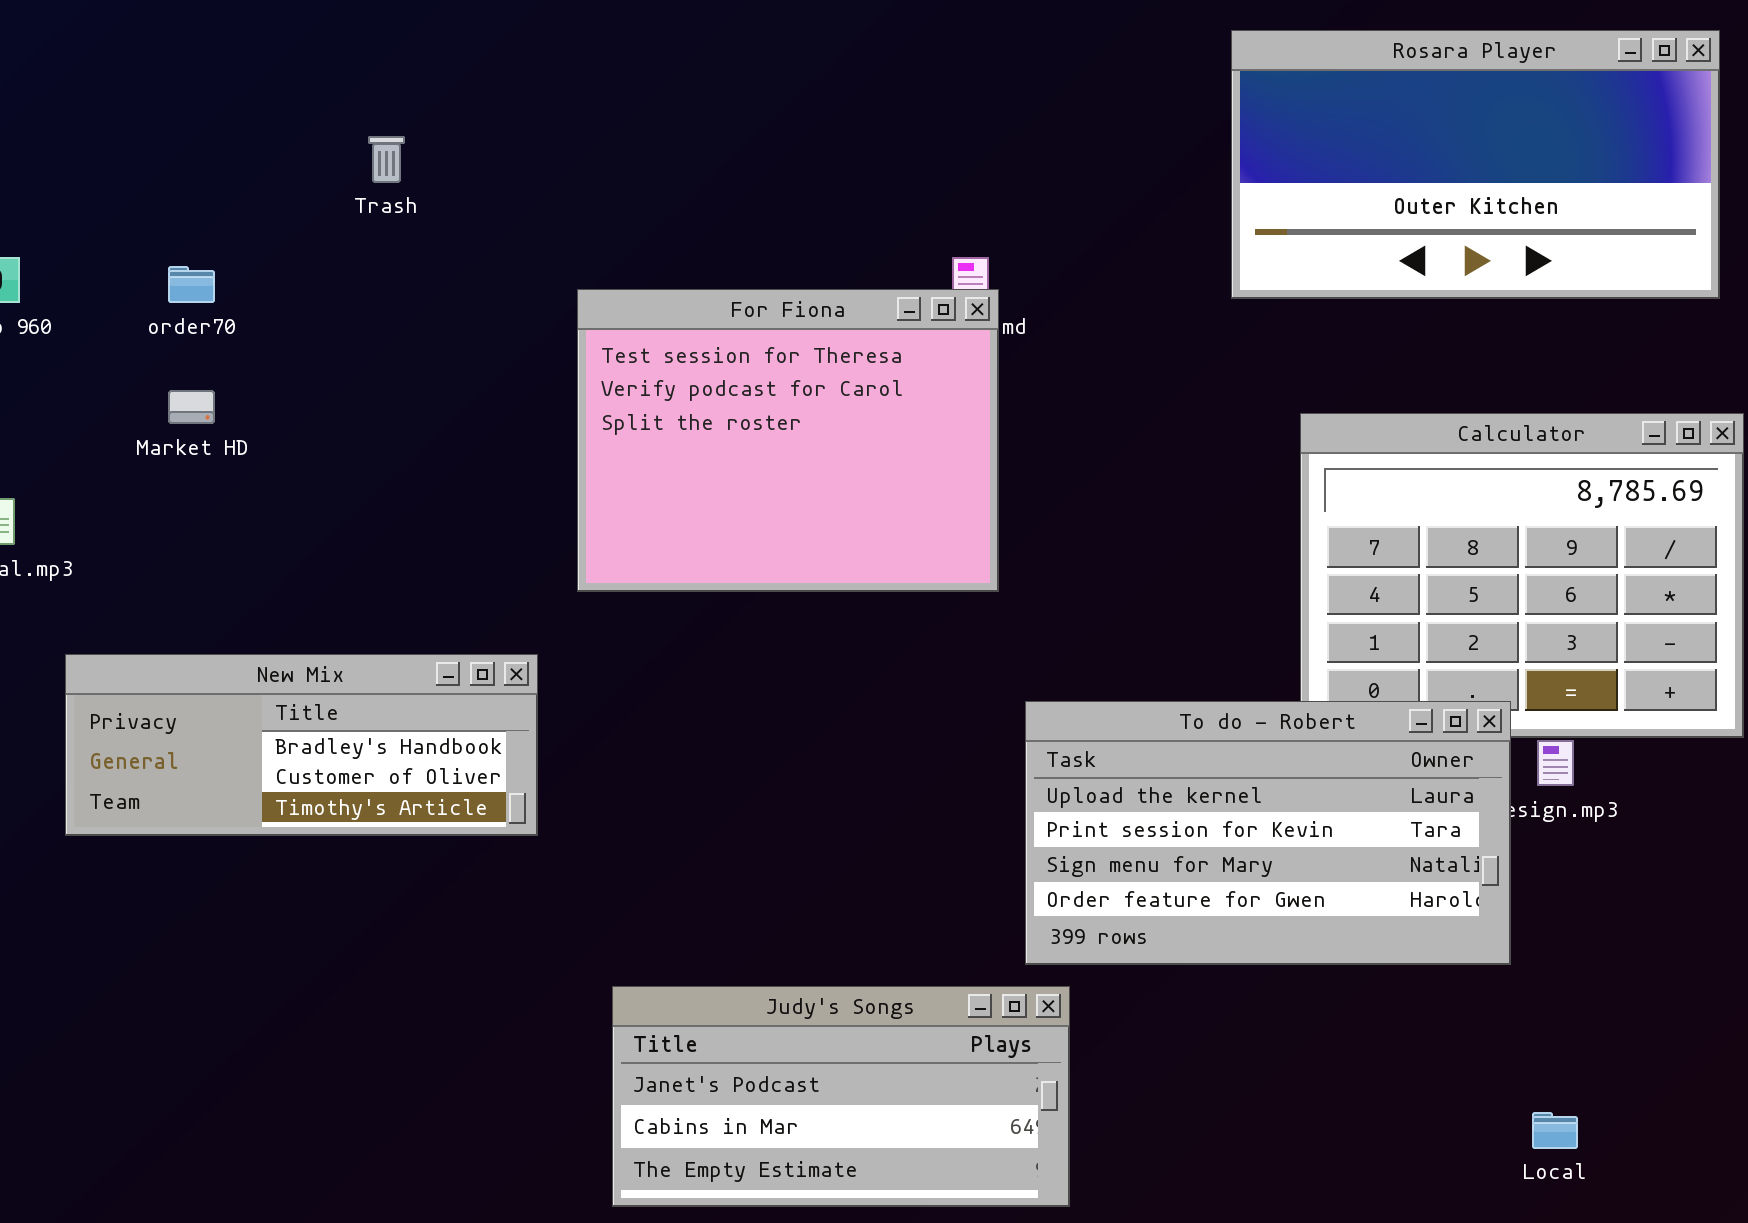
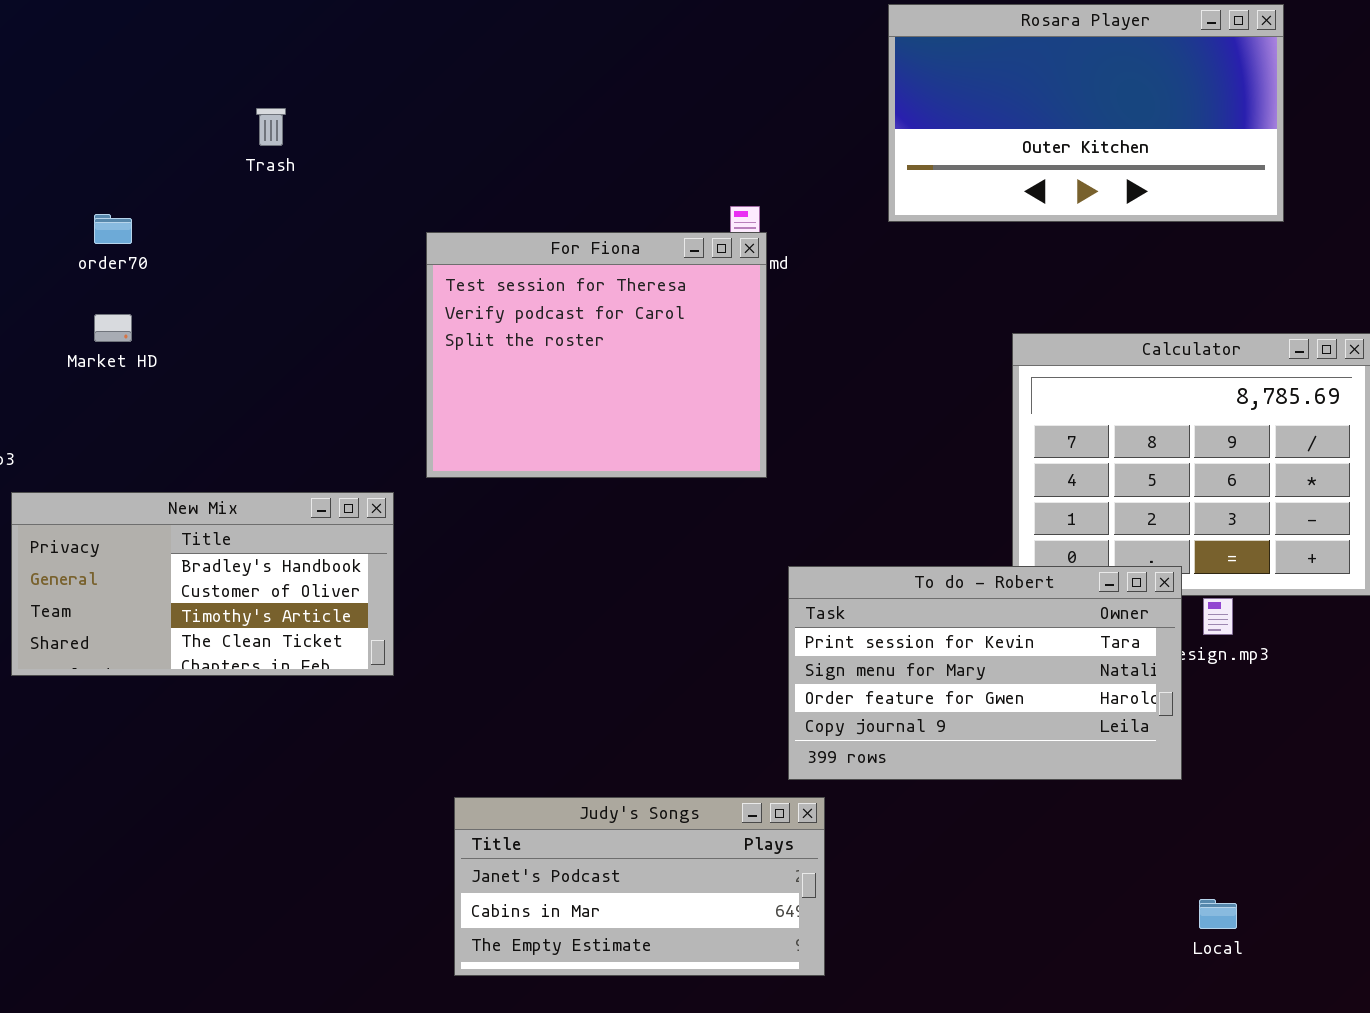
Rosara Player: [1231,30,1720,299] -> [888,4,1284,222], moved
New Mix: [65,654,538,836] -> [11,492,394,676], resized
To do - Robert: [1025,701,1511,965] -> [788,566,1182,780], scrolled down 1 row

